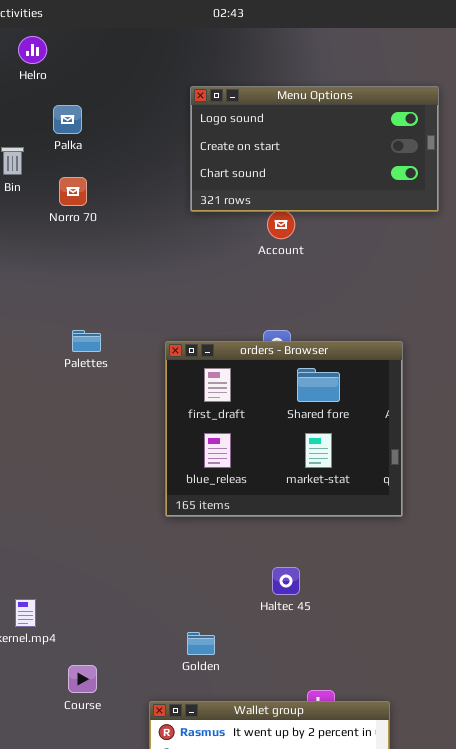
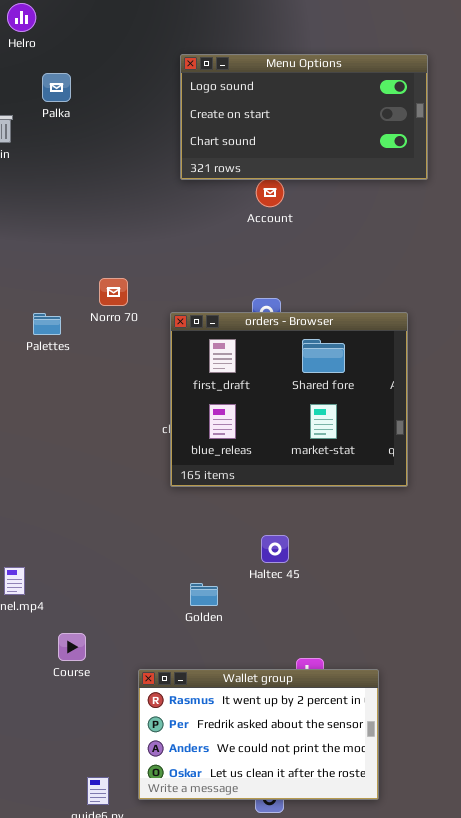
Norro 70: [59,177,87,206] -> [99,278,128,306], moved
Palettes: [72,330,101,352] -> [33,313,61,335], moved
orders - Browser: [165,341,403,517] -> [170,312,408,487], moved
Golden: [187,632,215,655] -> [190,583,218,606], moved

